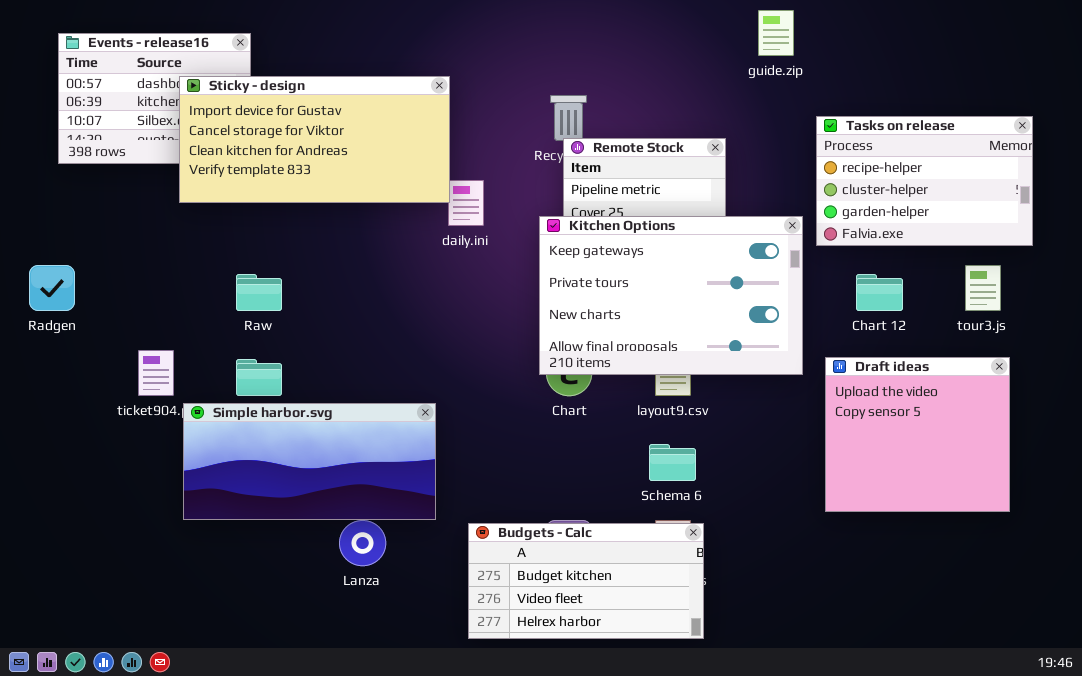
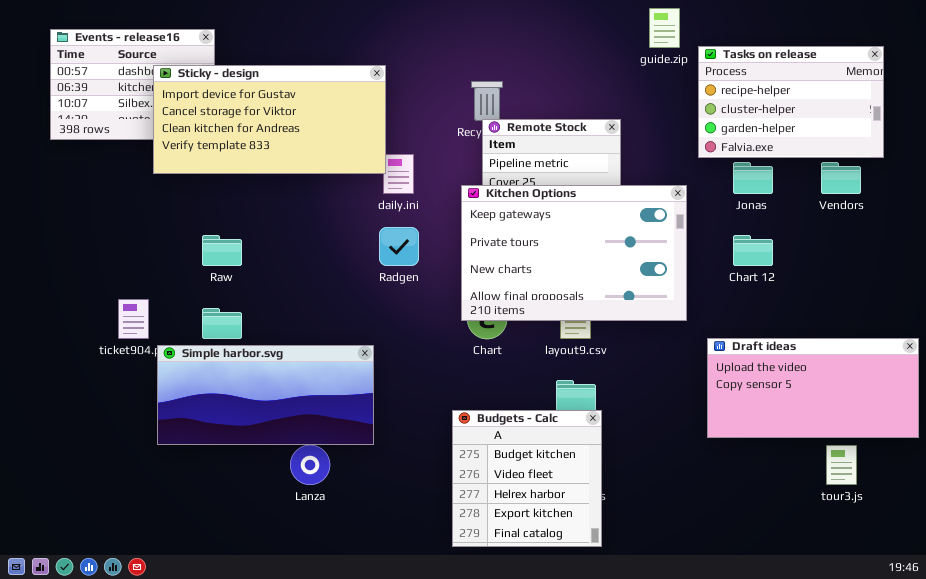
Tasks on release: [816,116,1033,246] -> [698,46,884,158], moved
Radgen: [29,265,75,311] -> [379,227,419,266], moved
tour3.js: [965,265,1001,311] -> [826,445,857,485], moved
Draft ideas: [825,357,1010,512] -> [707,338,919,438], resized
Budgets - Calc: [468,523,704,639] -> [452,410,602,547], resized

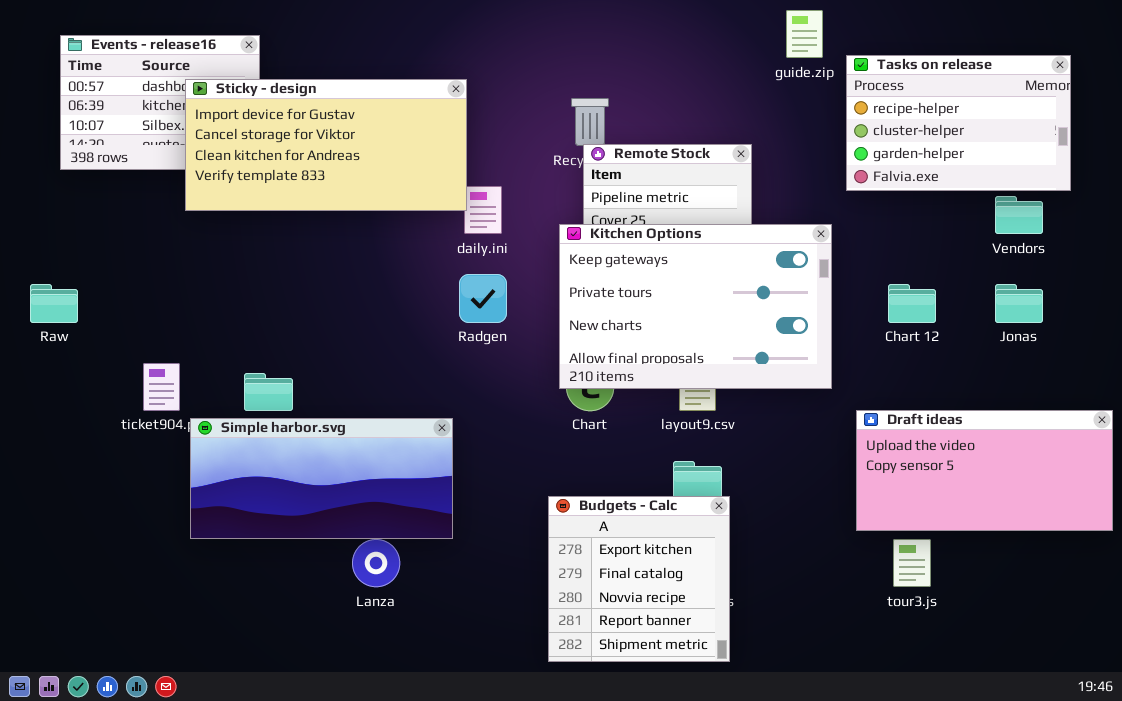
Jonas: [733,162,773,194] -> [995,284,1043,323], moved
Raw: [202,235,242,266] -> [30,284,78,323], moved
Budgets - Calc: [452,410,602,547] -> [548,496,730,662], scrolled down 3 rows
tour3.js: [826,445,857,485] -> [893,539,931,587], moved

